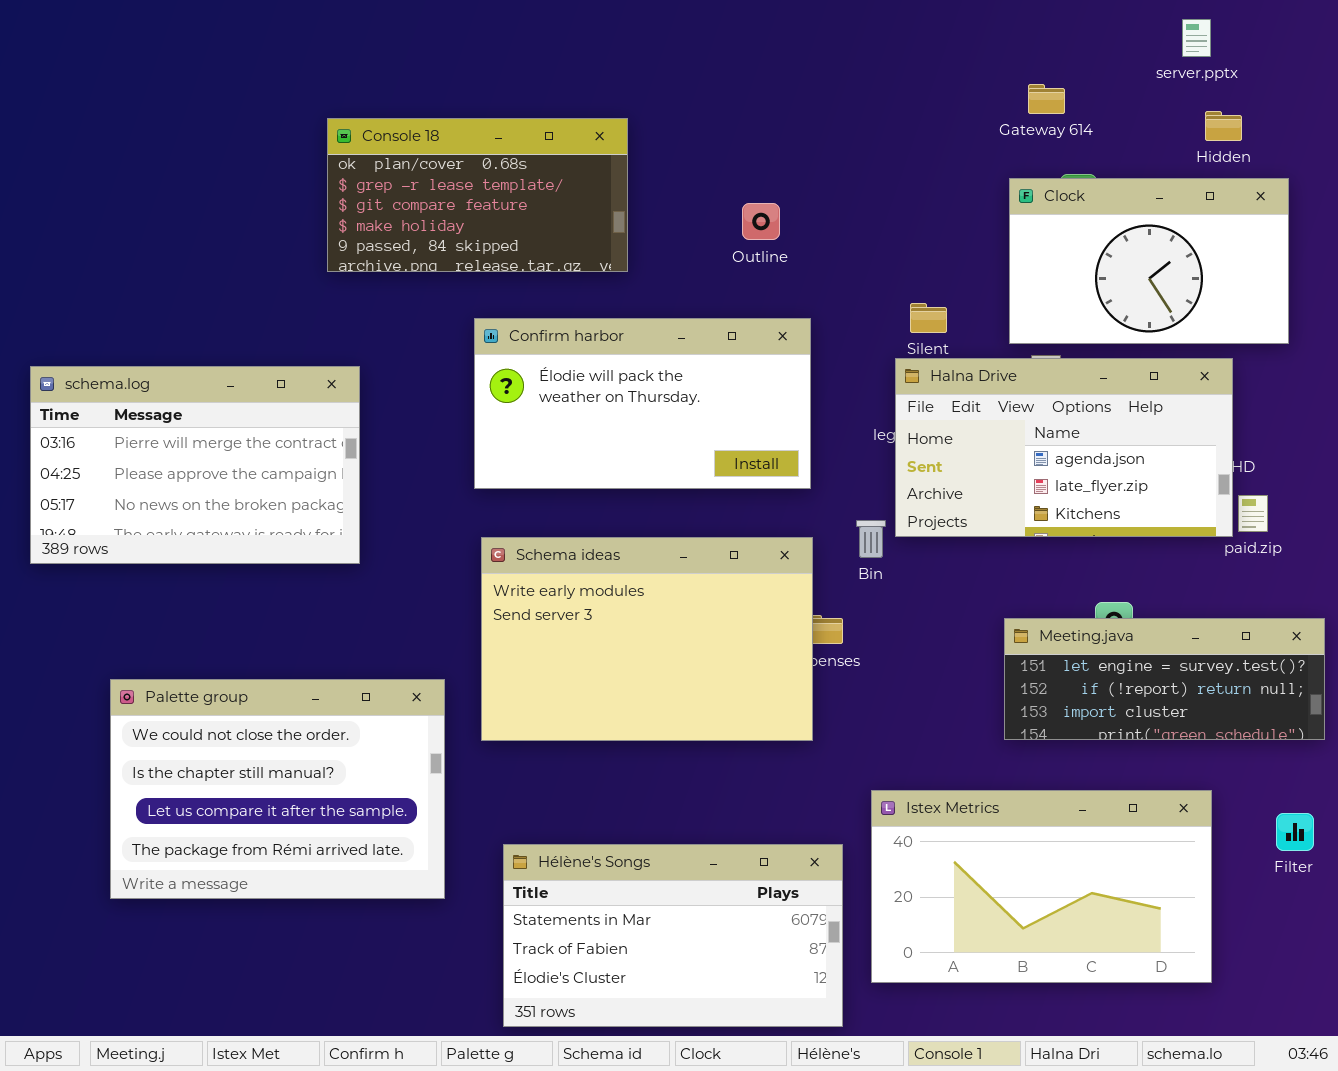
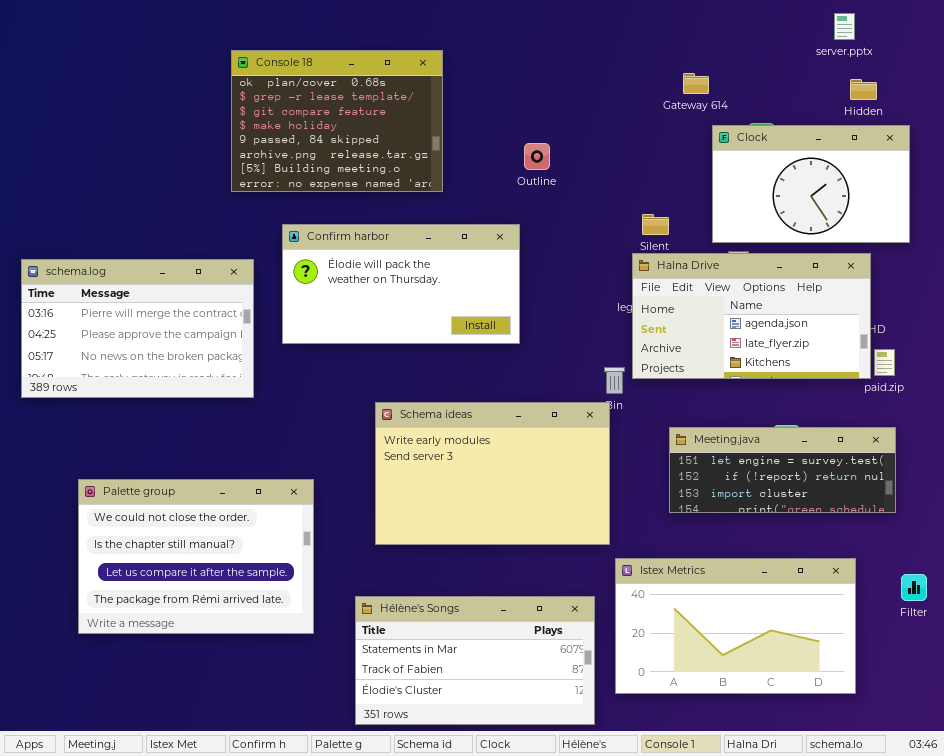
Gateway 614: [1028,84,1065,114] -> [683,73,709,94], moved
Console 18: [327,118,628,272] -> [231,50,443,192], resized
Confirm harbor: [474,318,811,489] -> [282,224,520,344], moved
Schema ideas: [481,537,813,741] -> [375,402,610,545], moved
Meeting.java: [1004,618,1325,740] -> [669,427,896,513], moved

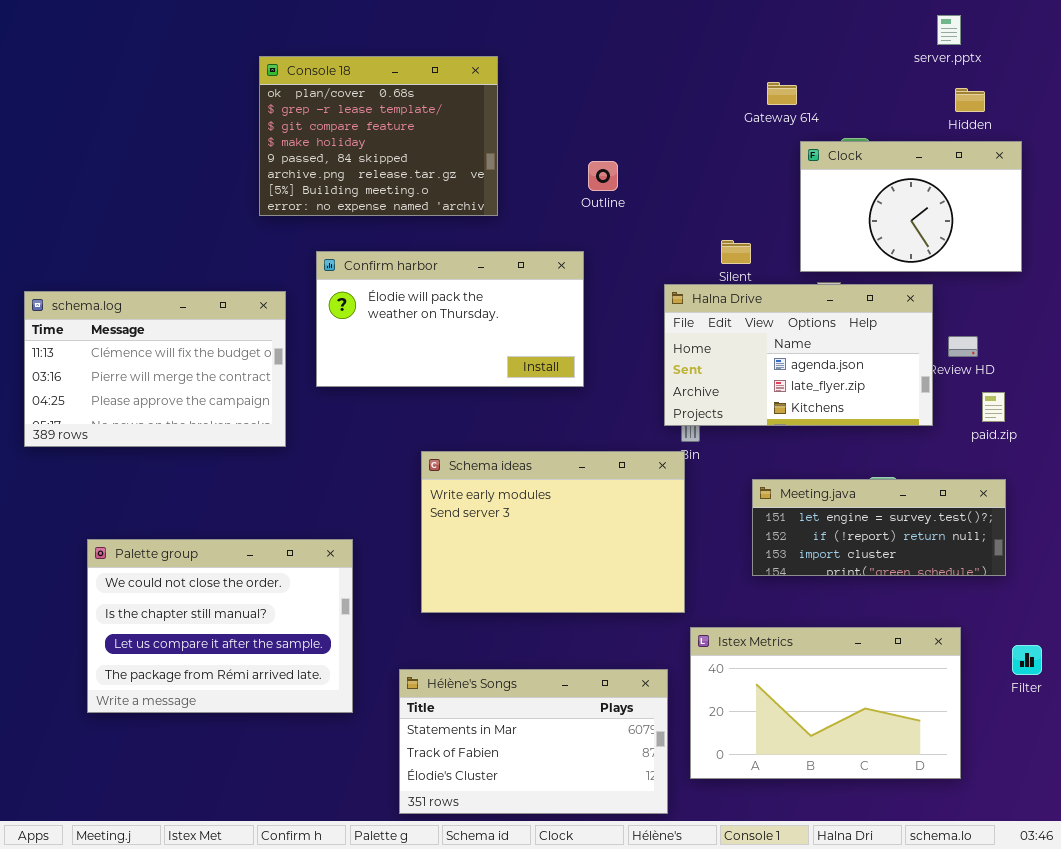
Halna Drive: [632,253,871,379] -> [664,284,933,426], moved
schema.log: [21,259,254,398] -> [24,291,286,447], scrolled up 1 row

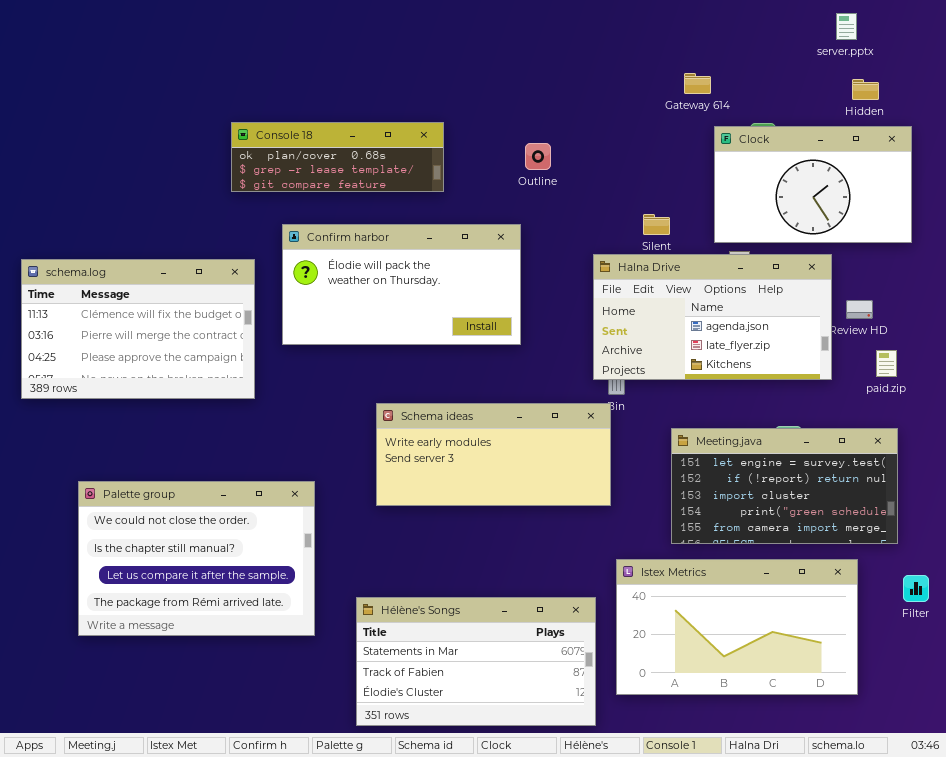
Console 18: [259,56,498,216] -> [231,122,444,192], resized
Schema ideas: [421,451,685,613] -> [376,403,611,506], resized
Meeting.java: [752,479,1006,576] -> [671,428,898,544], resized

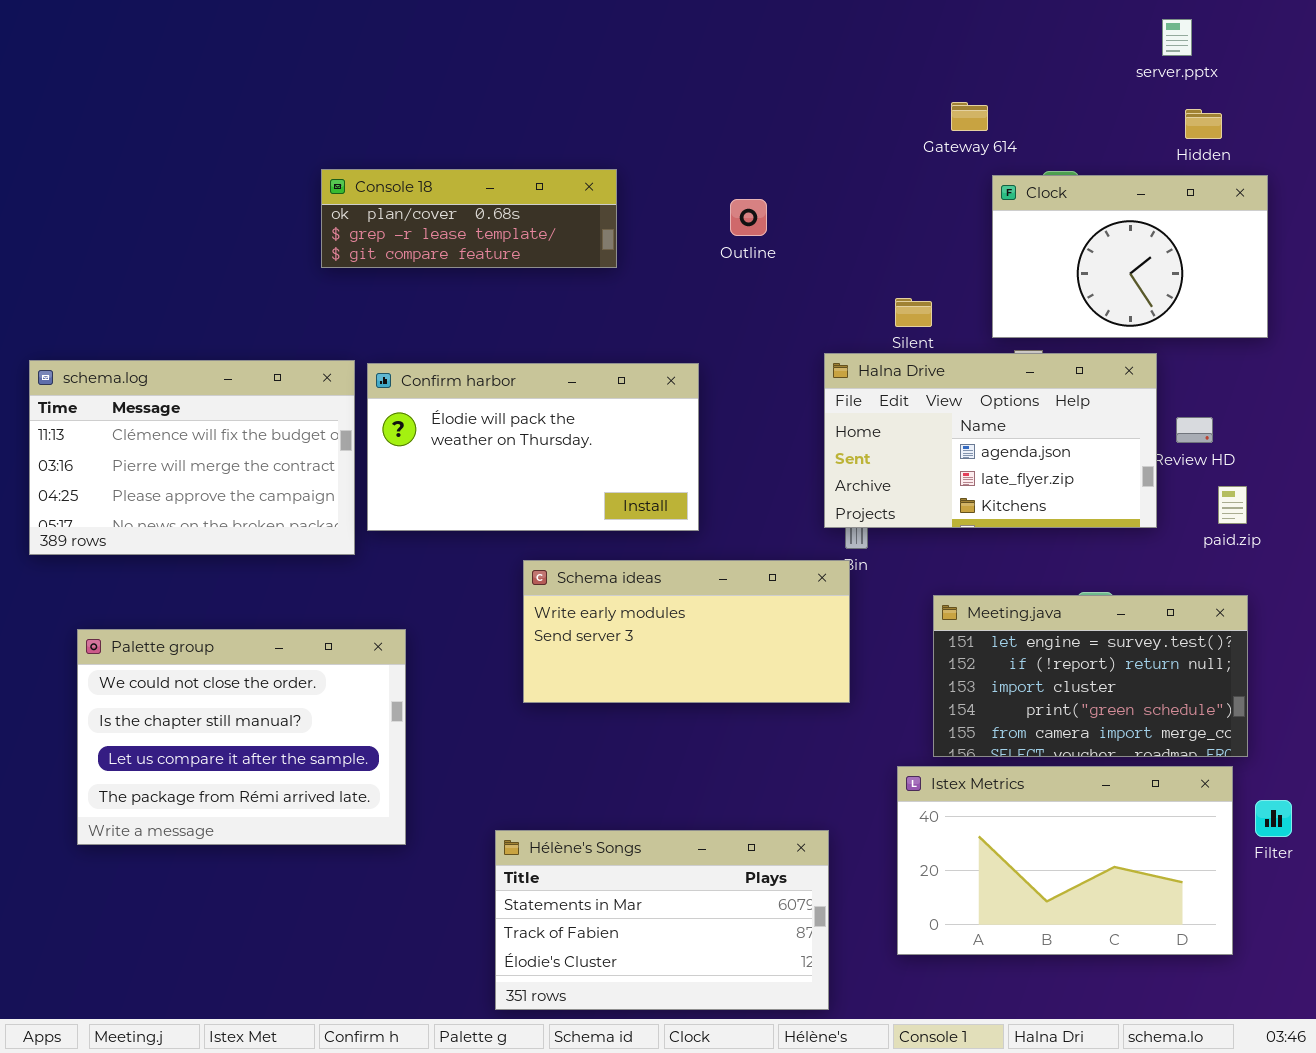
Confirm harbor: [282,224,521,345] -> [367,363,699,531], moved
Palette group: [78,481,315,636] -> [77,629,406,845], moved
Istex Metrics: [616,559,858,695] -> [897,766,1233,955], moved

